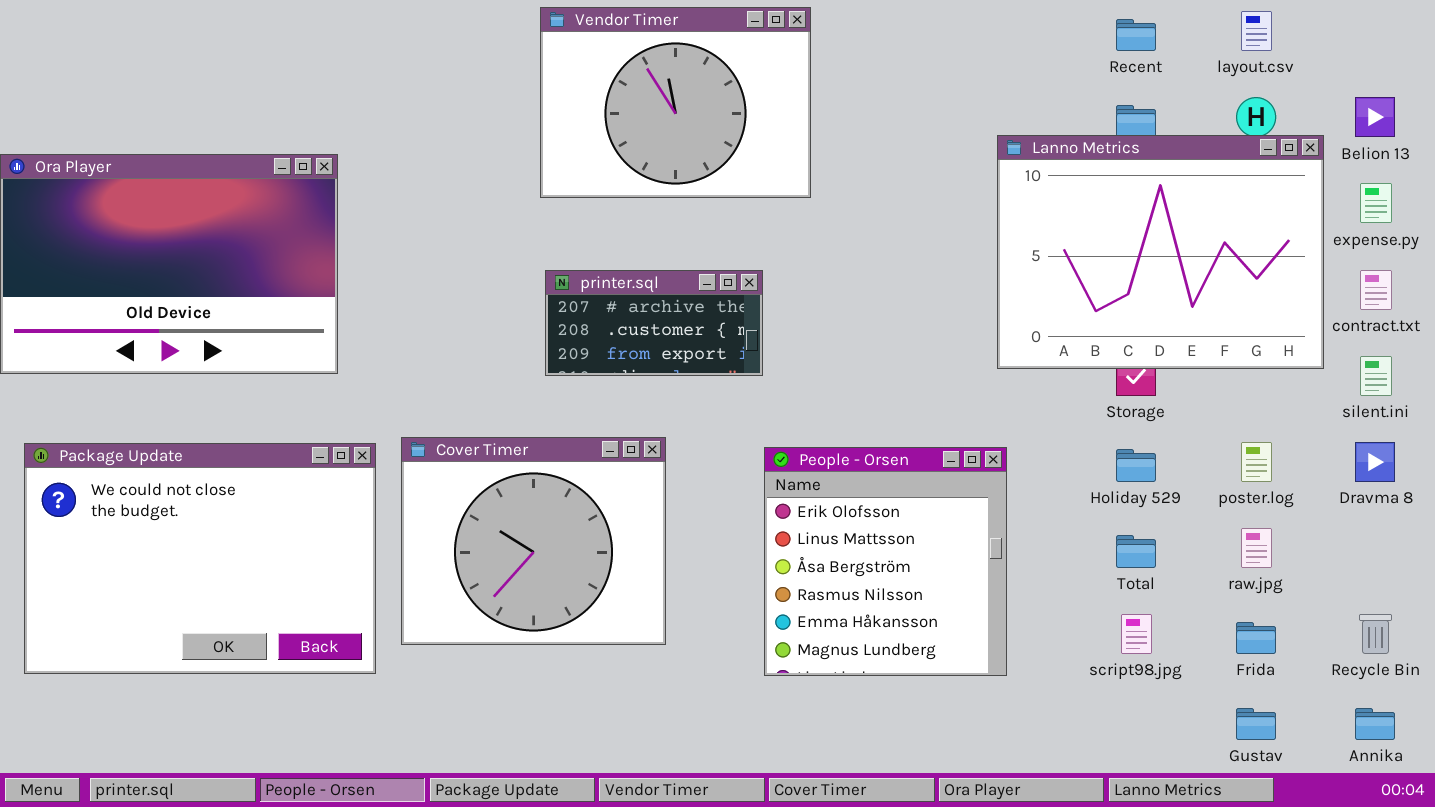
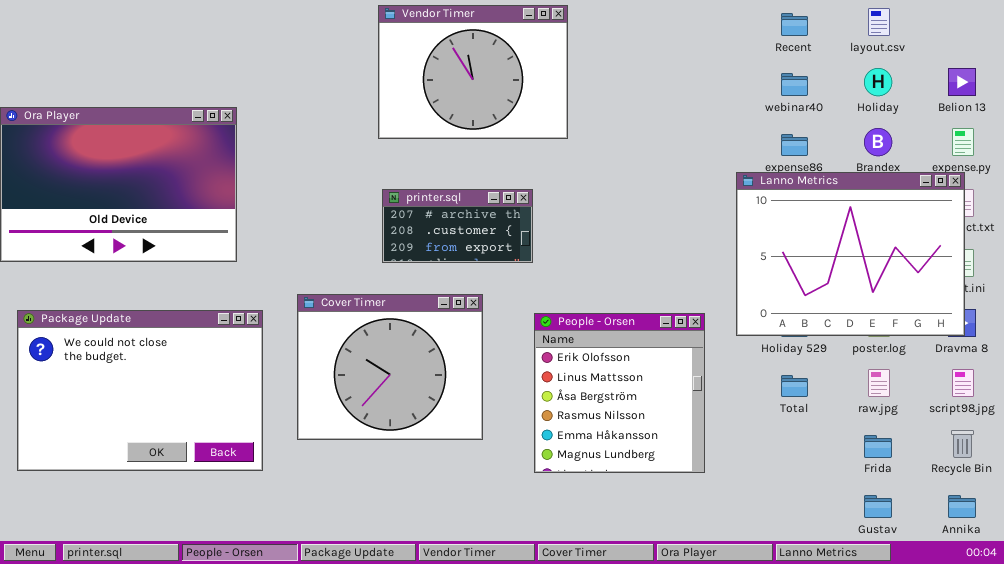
Lanno Metrics: [997,135,1324,369] -> [736,172,965,336], moved
Cover Timer: [401,437,666,645] -> [297,294,483,440], moved
script98.jpg: [1121,614,1152,654] -> [952,369,974,397], moved

